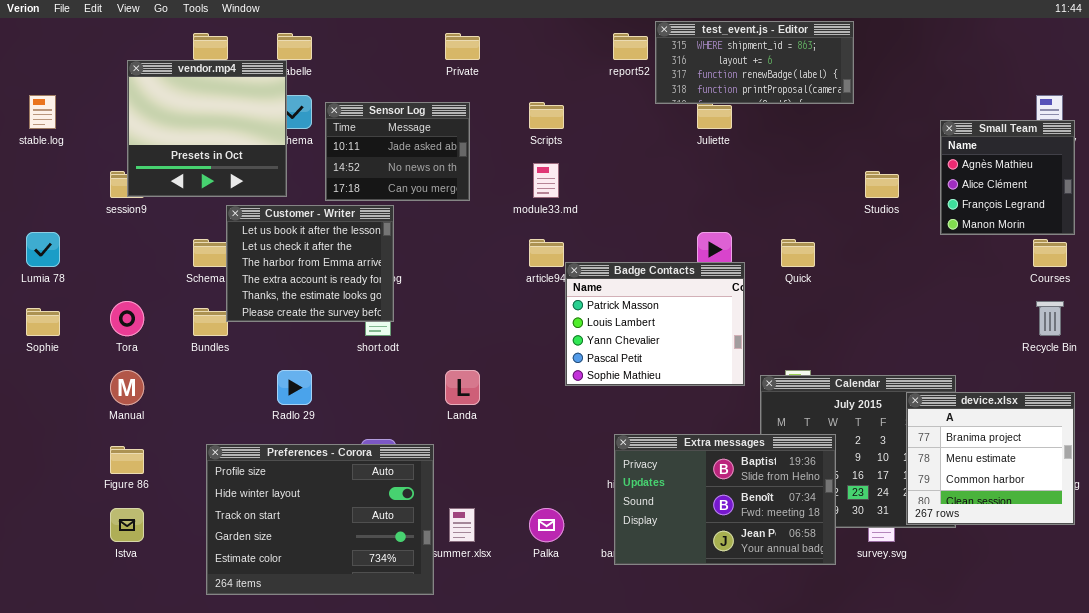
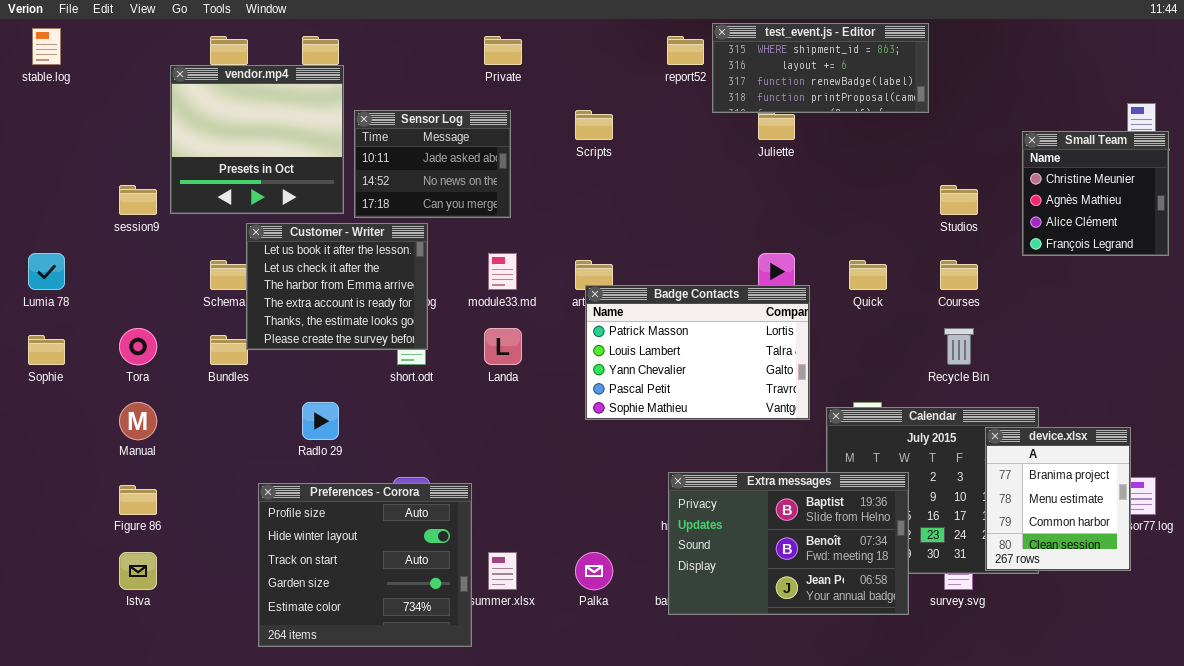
vendor.mp4: [127,60,287,197] -> [170,65,344,214], moved
stable.log: [29,95,56,129] -> [32,28,61,65], moved
Small Team: [940,120,1075,235] -> [1022,131,1169,256], scrolled up 1 row
module33.md: [533,163,559,198] -> [488,253,517,290], moved
Courses: [1033,239,1067,267] -> [940,260,978,290], moved
Badge Contacts: [565,262,745,386] -> [585,285,810,420], resized
Recycle Bin: [1036,301,1064,336] -> [944,328,974,365], moved
Landa: [445,370,480,405] -> [484,328,522,365], moved
device.xlsx: [906,392,1075,525] -> [985,427,1131,571], resized
Preferences - Corora: [206,444,434,595] -> [258,483,472,647], resized

